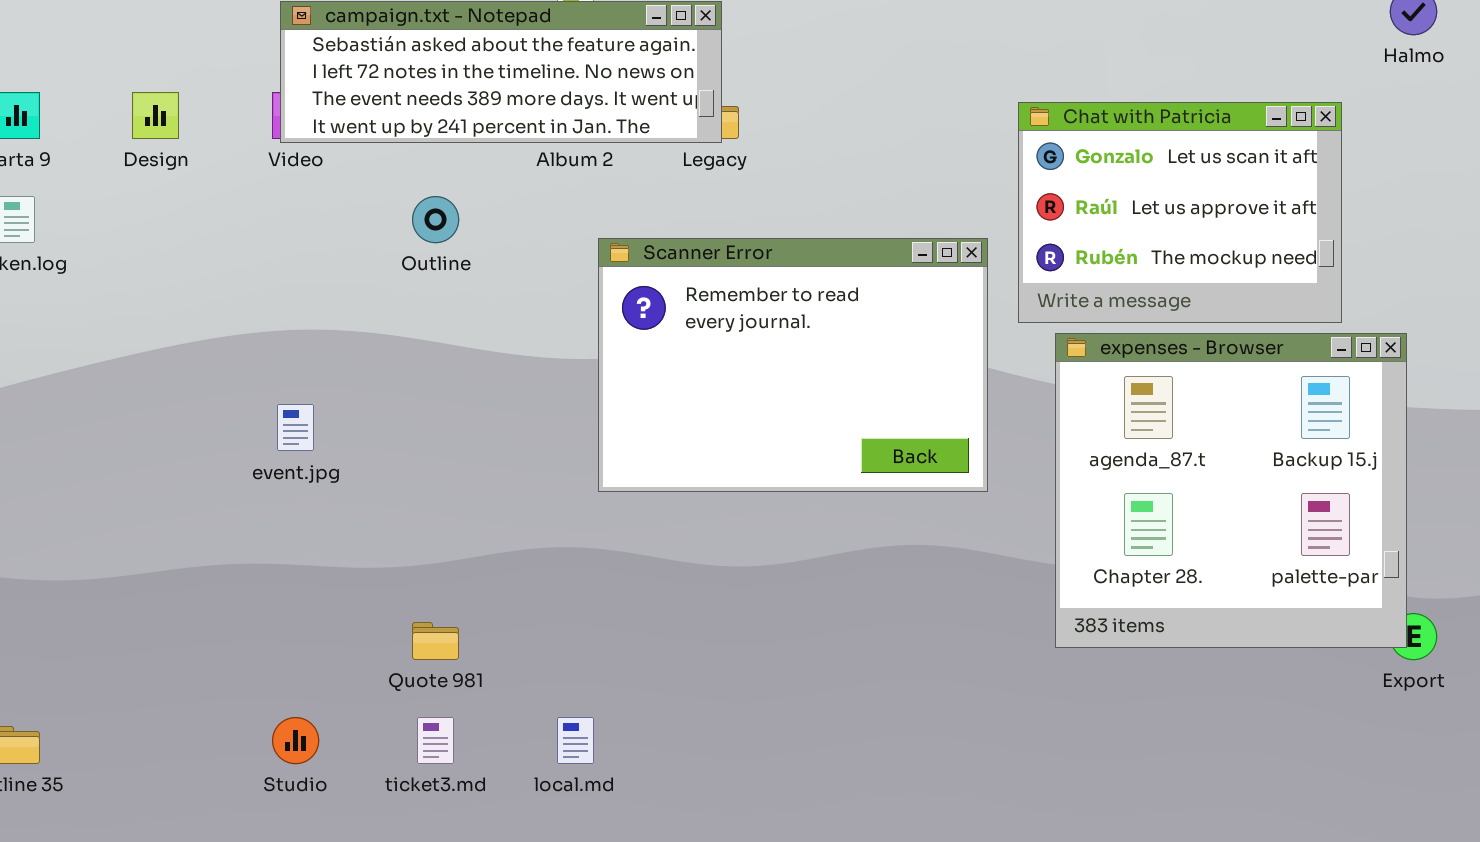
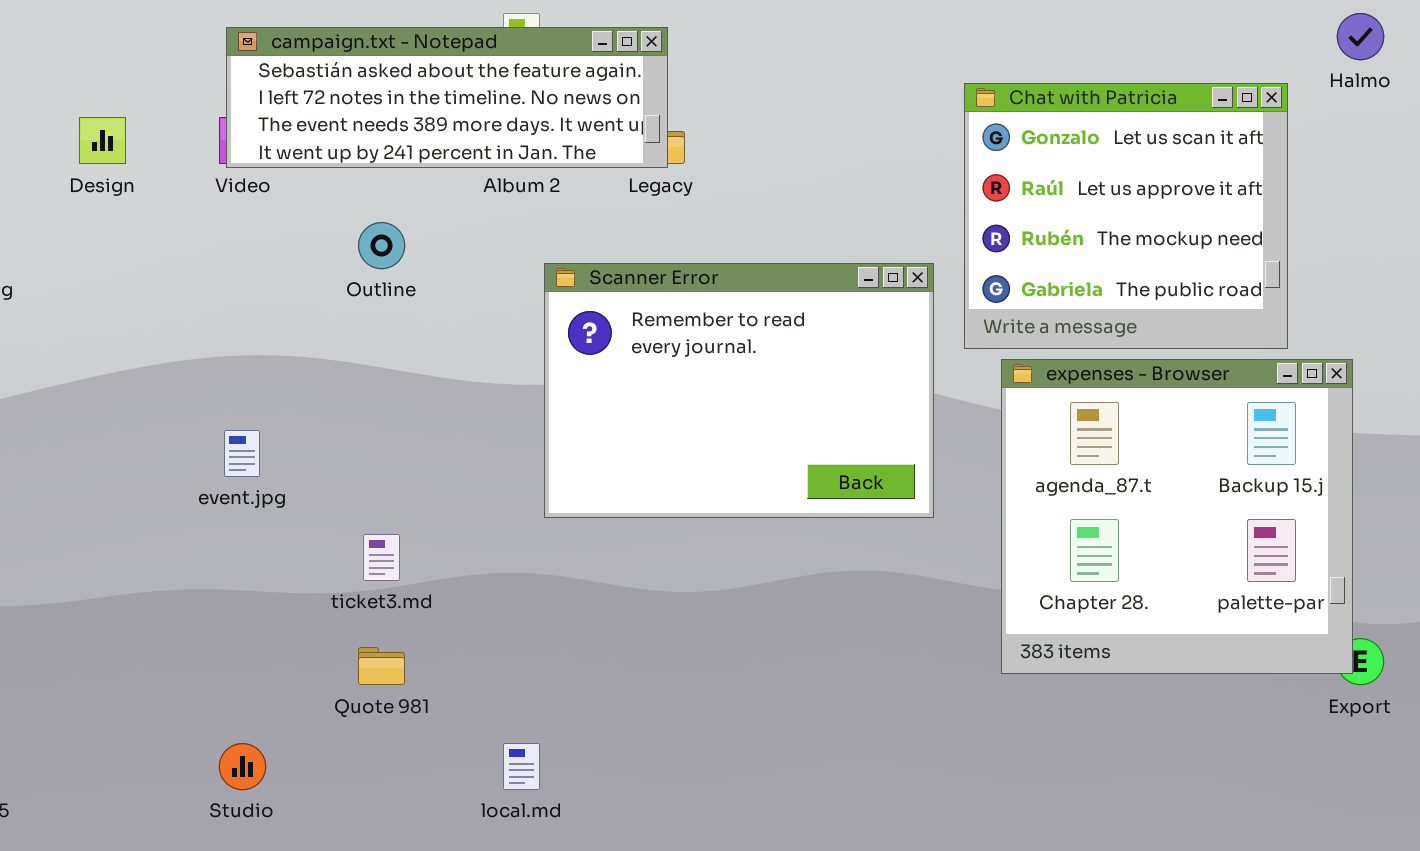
Chat with Patricia: [1018,102,1342,323] -> [964,83,1288,349], resized
ticket3.md: [417,717,454,764] -> [363,534,400,581], moved

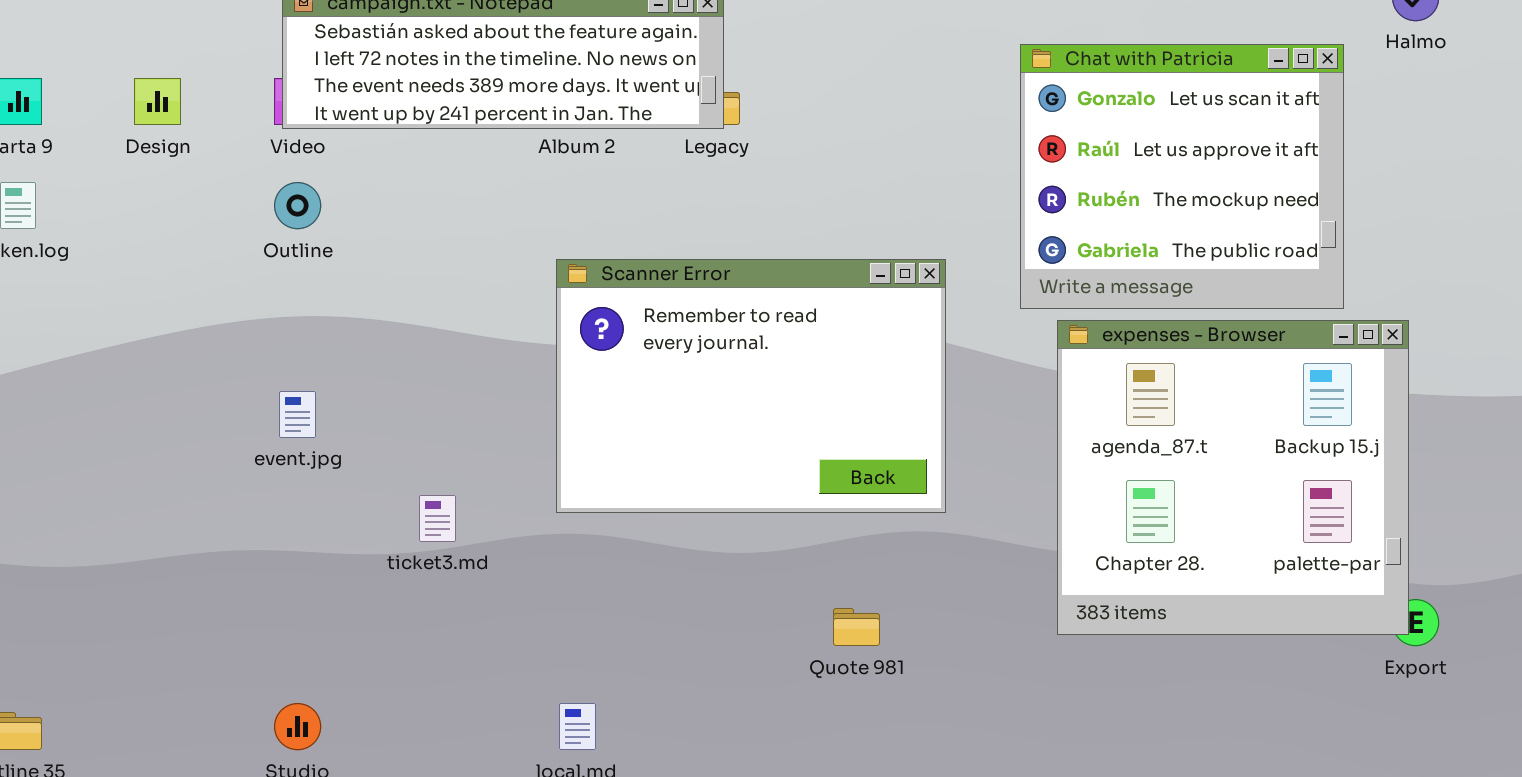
Outline: [358,222,405,269] -> [274,182,321,229], moved
Scanner Error: [544,263,934,518] -> [556,259,946,513], moved
Quote 981: [358,647,405,685] -> [833,608,880,646], moved

